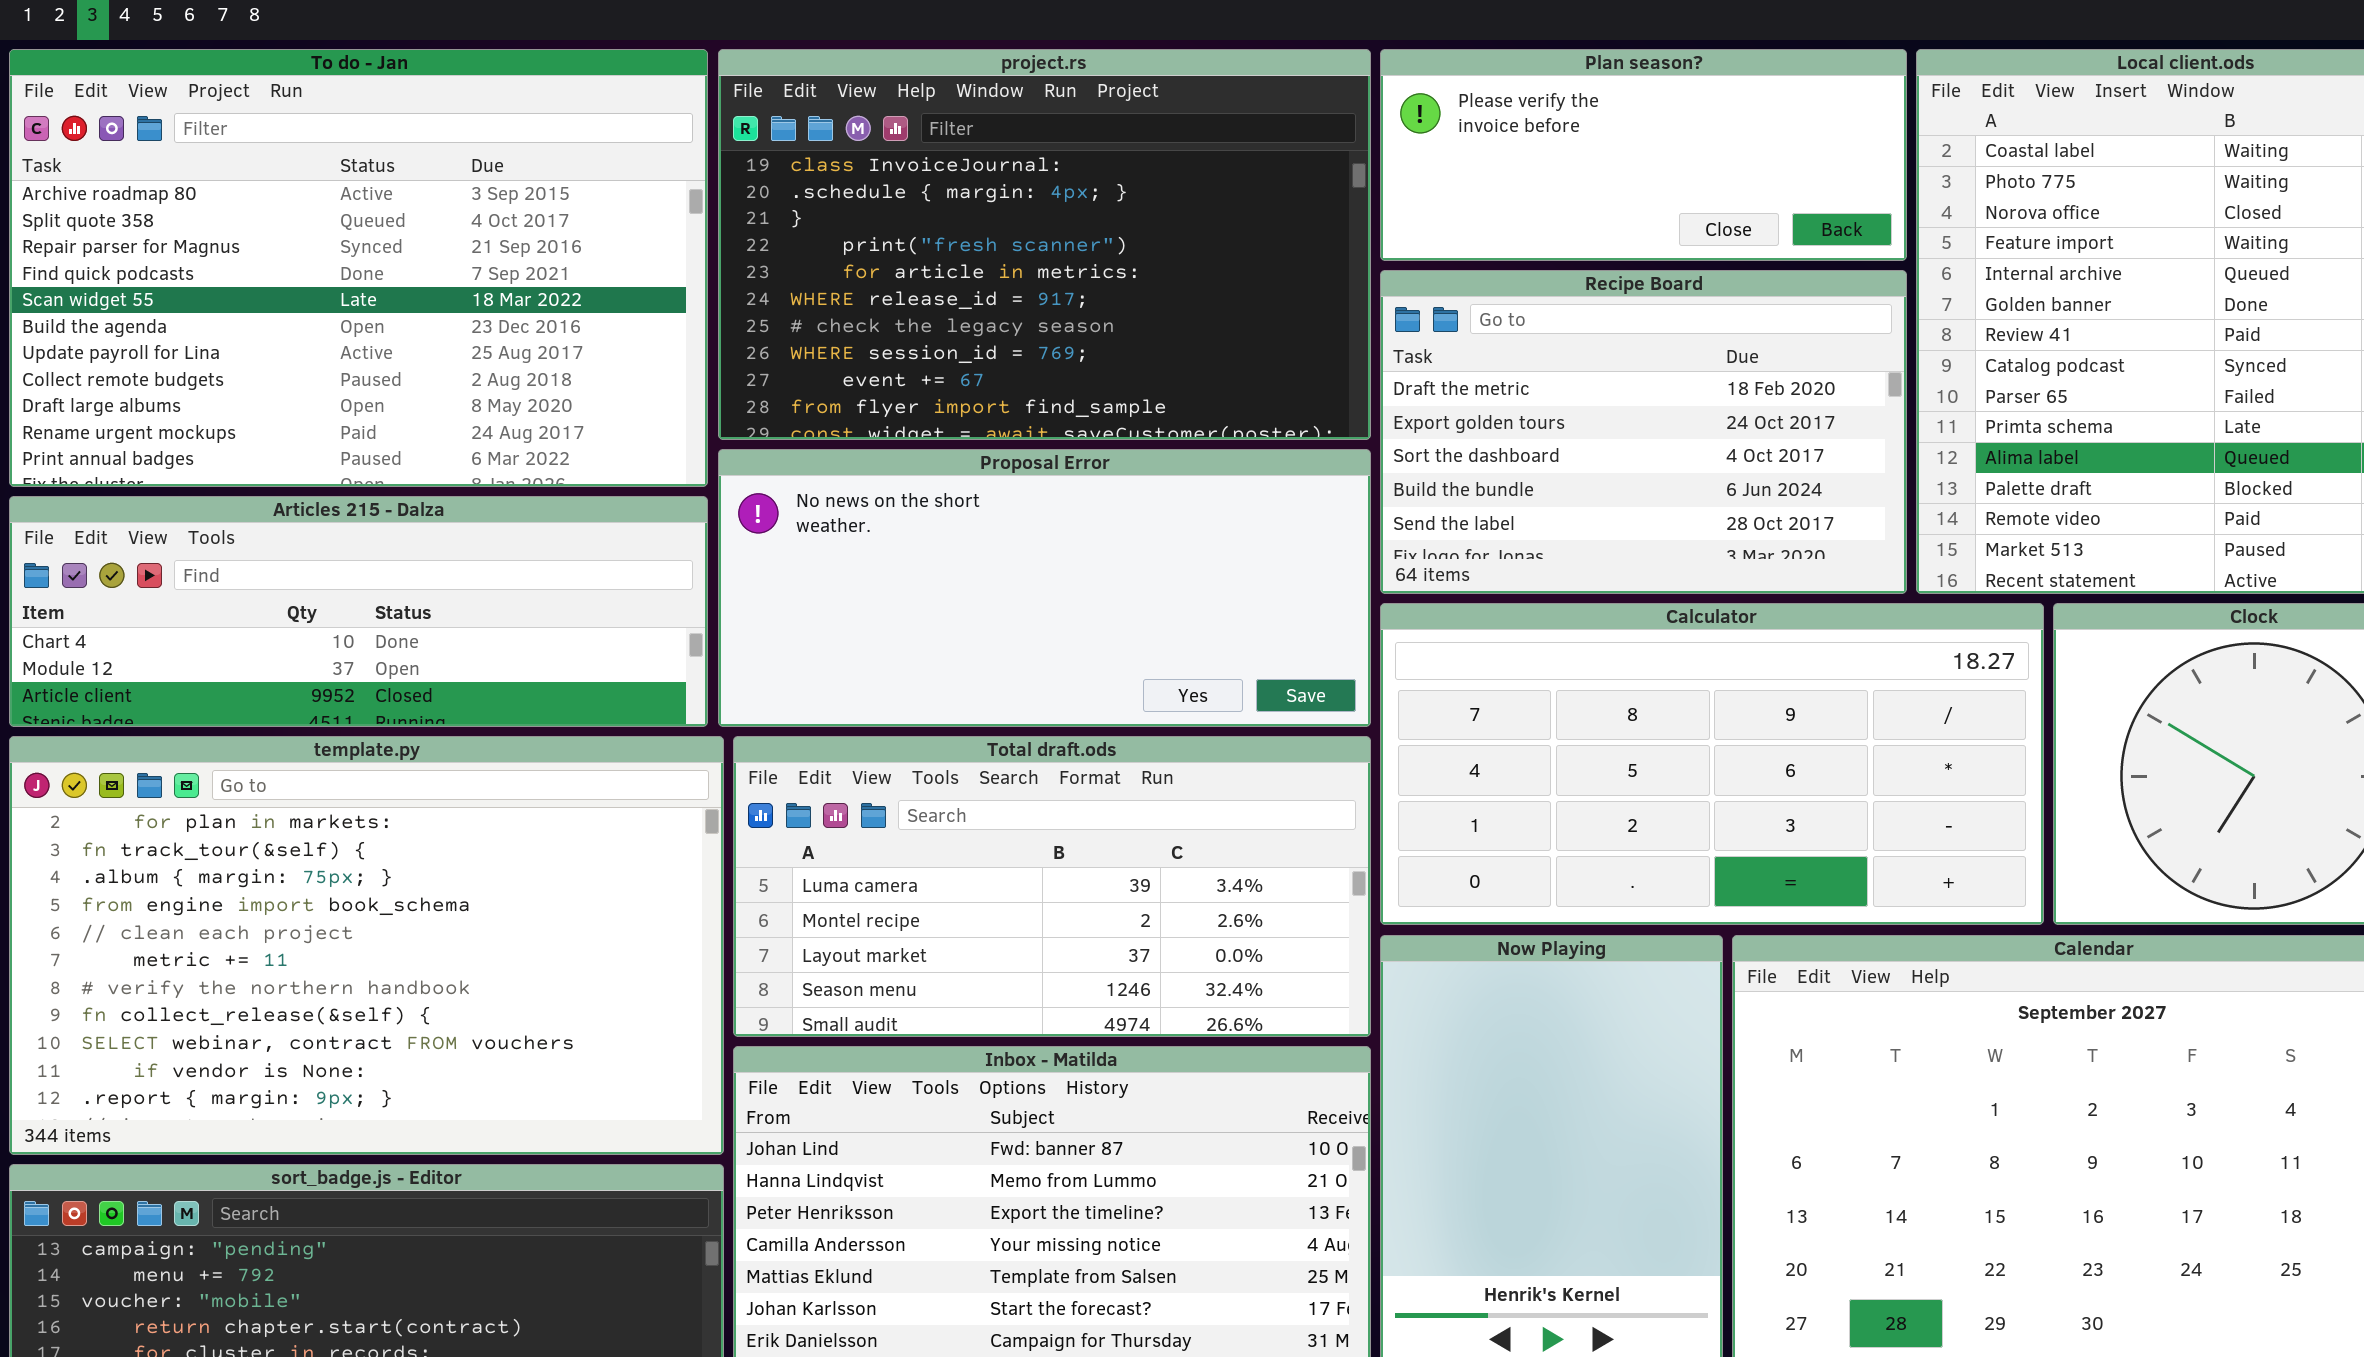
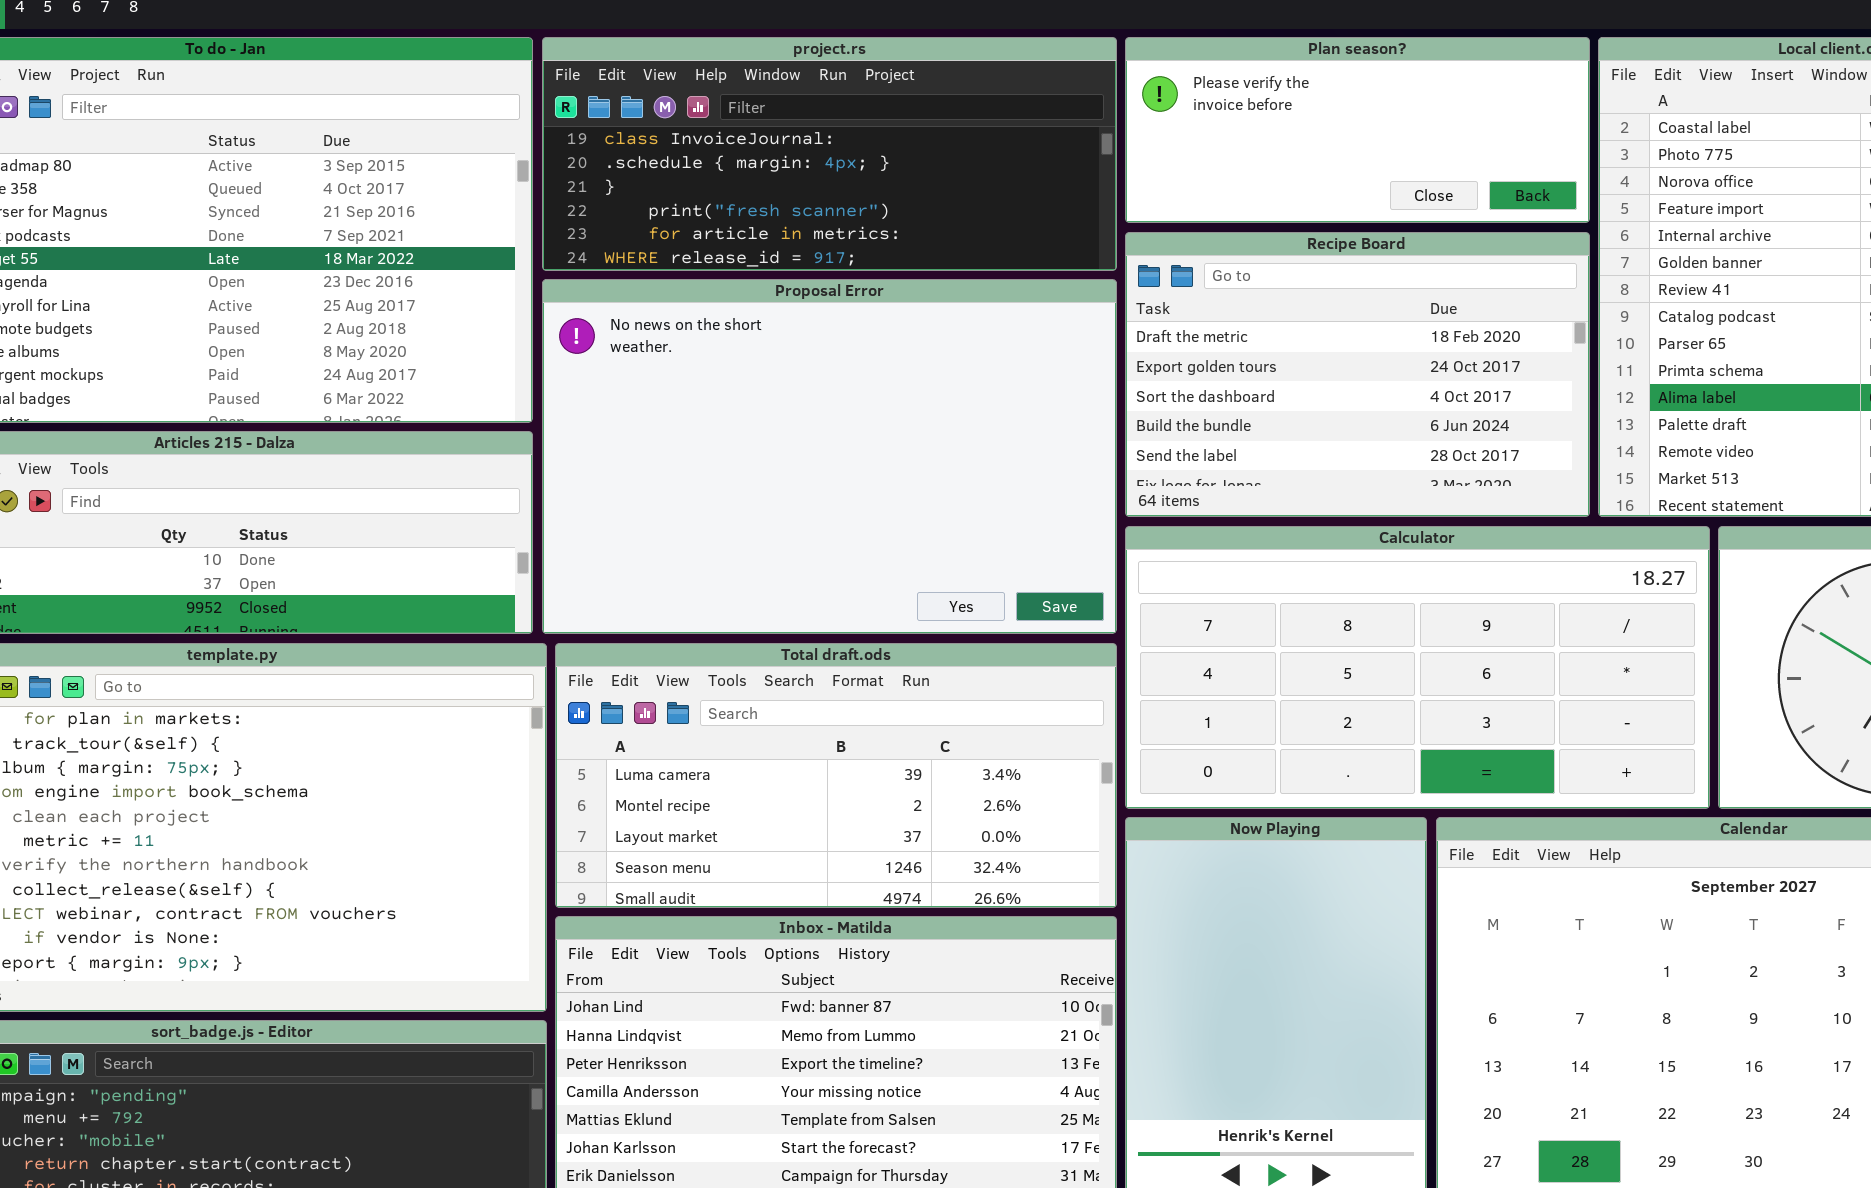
project.rs: [718,49,1371,440] -> [542,37,1117,271], resized
Proposal Error: [718,449,1371,727] -> [542,279,1117,634], resized

